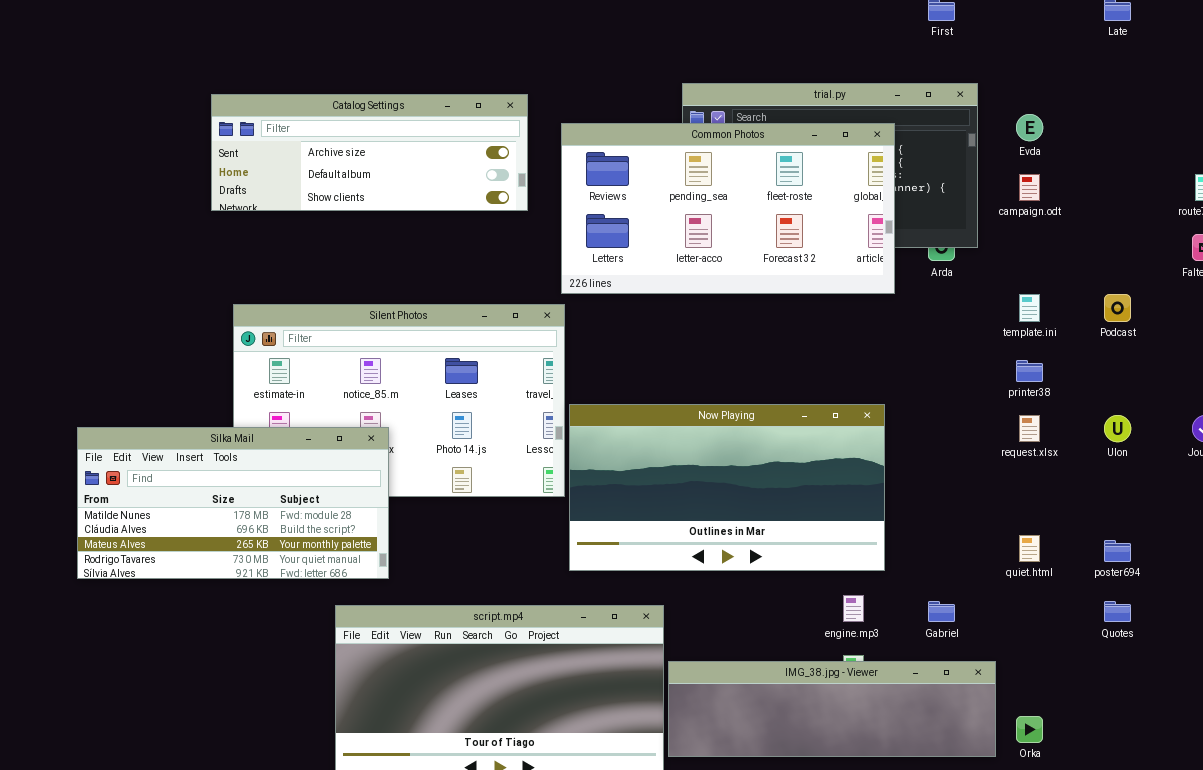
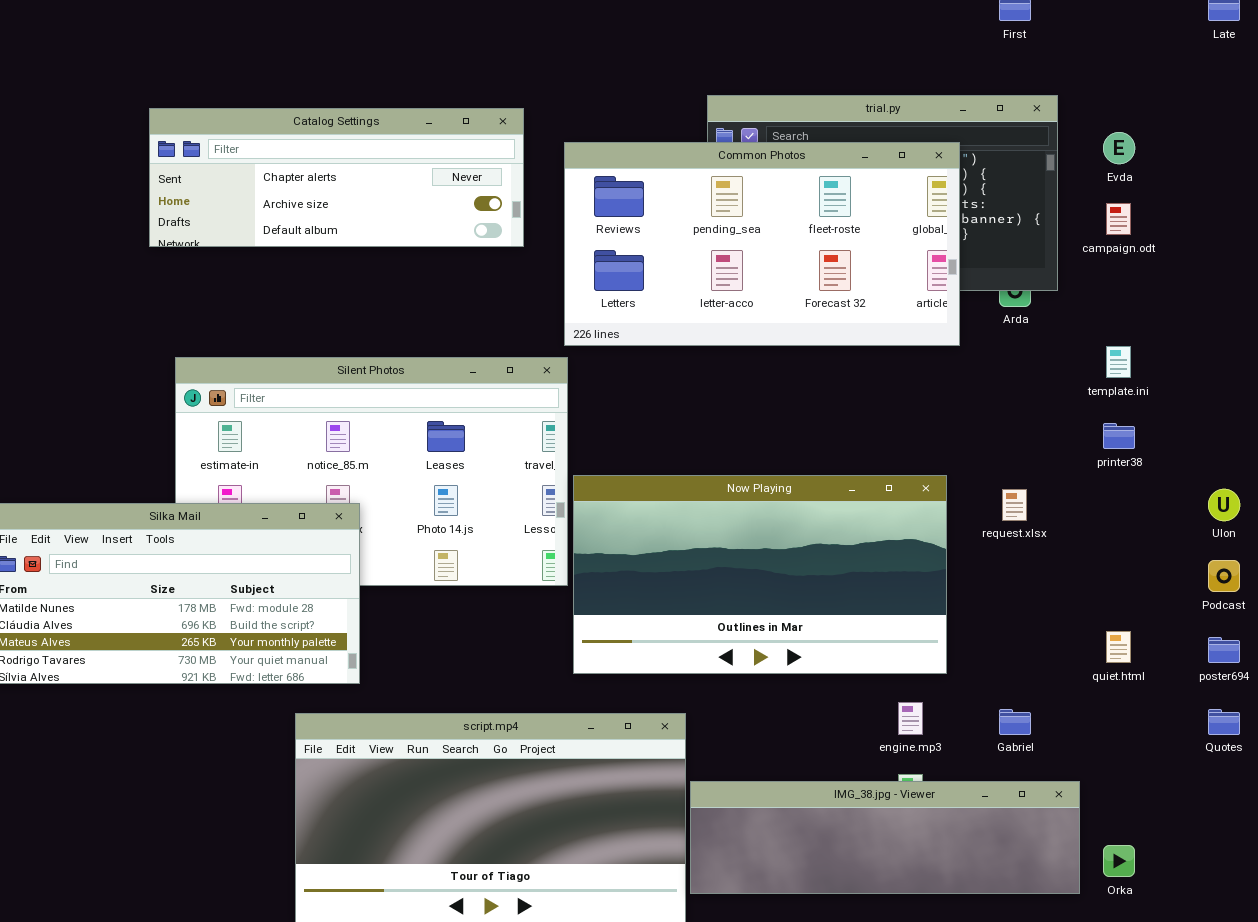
Catalog Settings: [211,94,528,211] -> [149,108,524,247], scrolled up 1 row
Podcast: [1104,294,1131,322] -> [1208,560,1240,592], moved
request.xlsx: [1019,415,1040,442] -> [1002,489,1027,521], moved

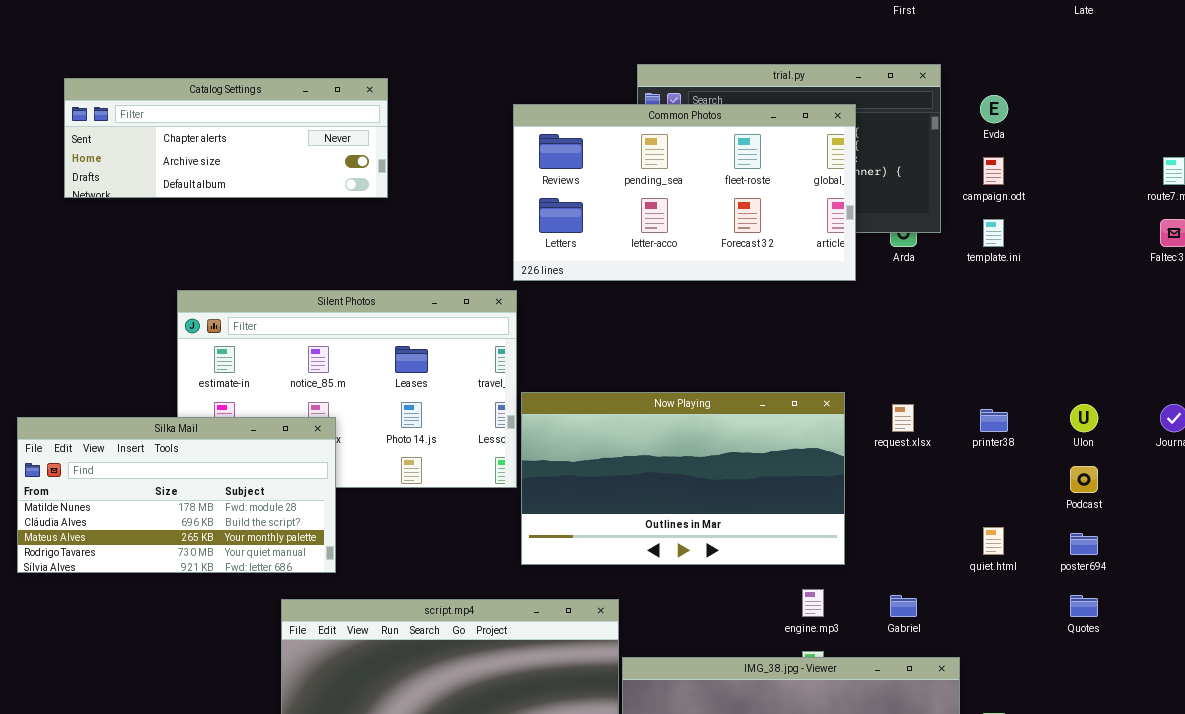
Catalog Settings: [149,108,524,247] -> [64,78,388,198], moved
template.ini: [1106,346,1131,378] -> [983,219,1004,247], moved
printer38: [1103,423,1135,449] -> [980,409,1008,432], moved

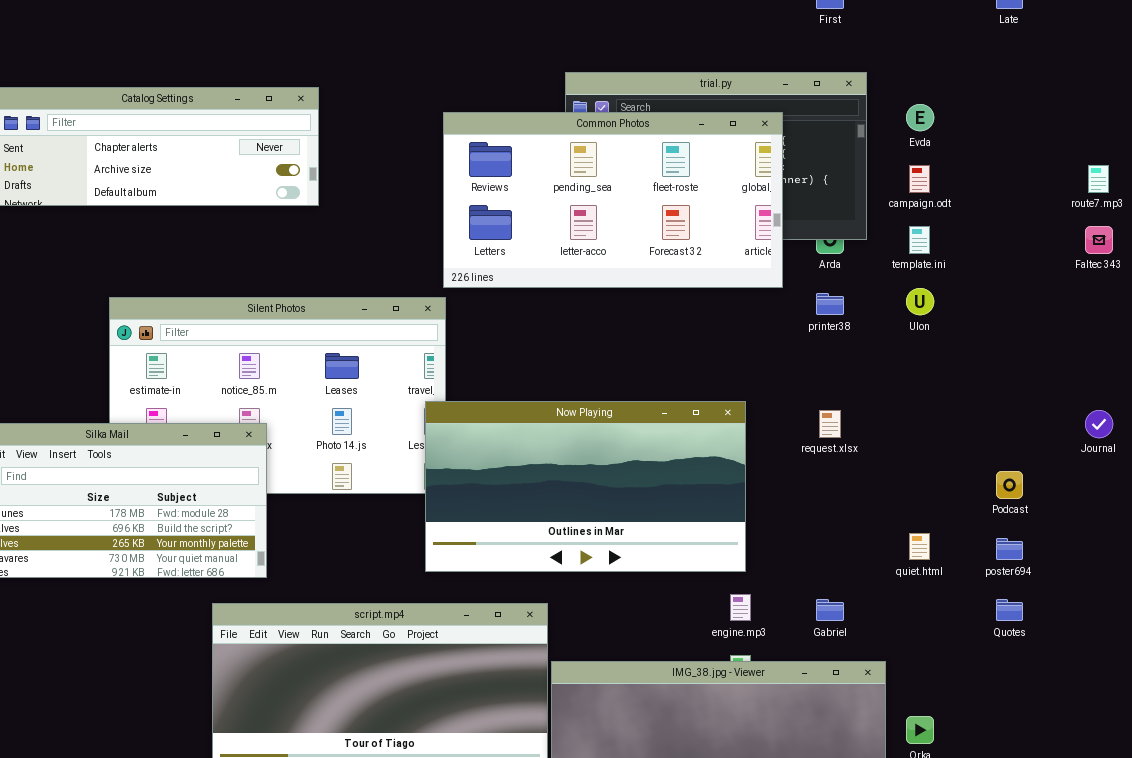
Now Playing: [521,392,845,565] -> [425,401,746,572], moved
Ulon: [1070,404,1098,432] -> [906,288,934,315], moved
printer38: [980,409,1008,432] -> [816,293,844,315], moved

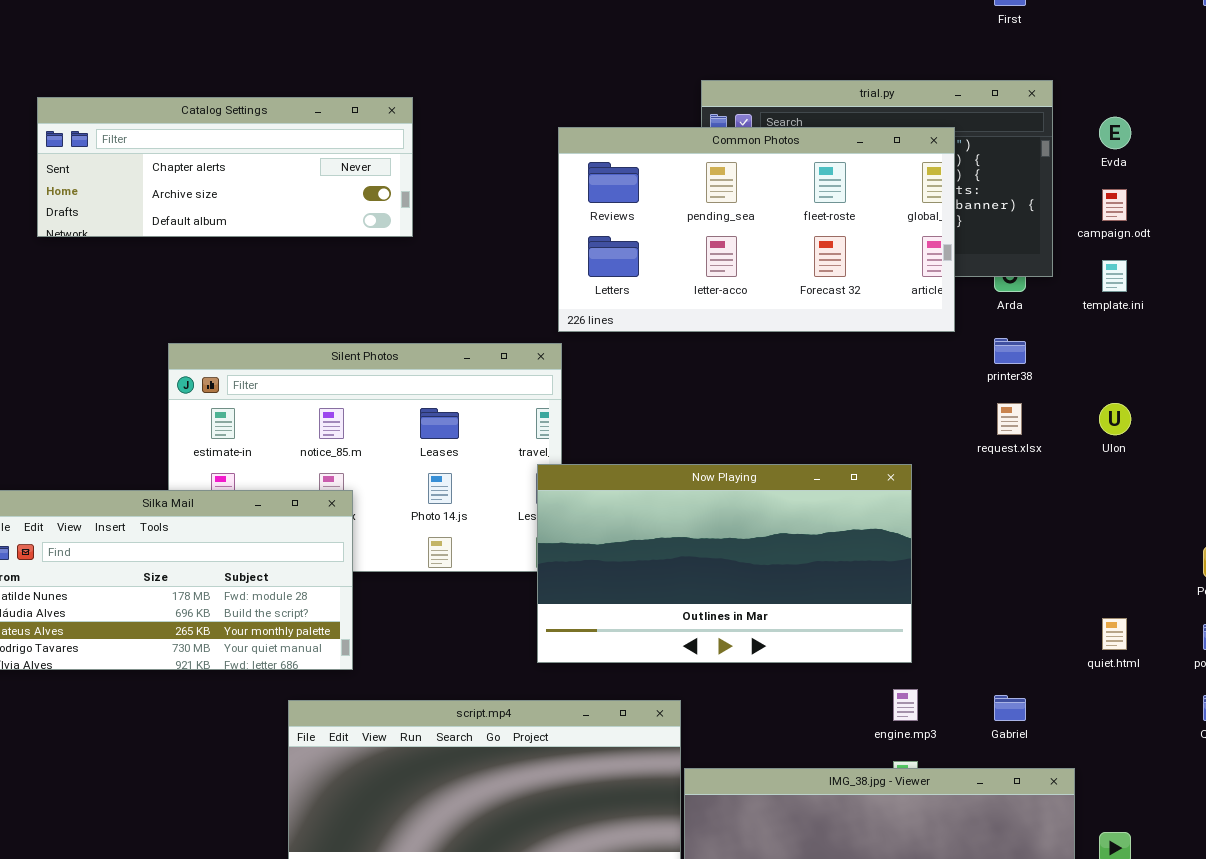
Ulon: [906,288,934,315] -> [1099,403,1131,435], moved
request.xlsx: [819,410,841,438] -> [997,403,1022,435], moved

